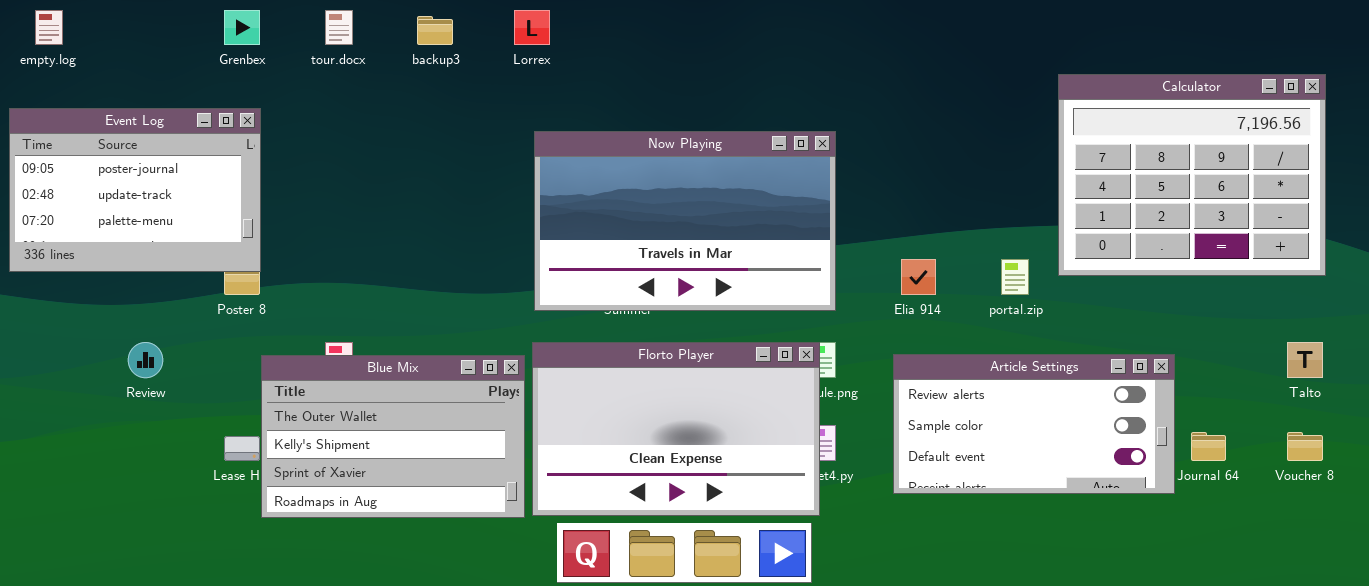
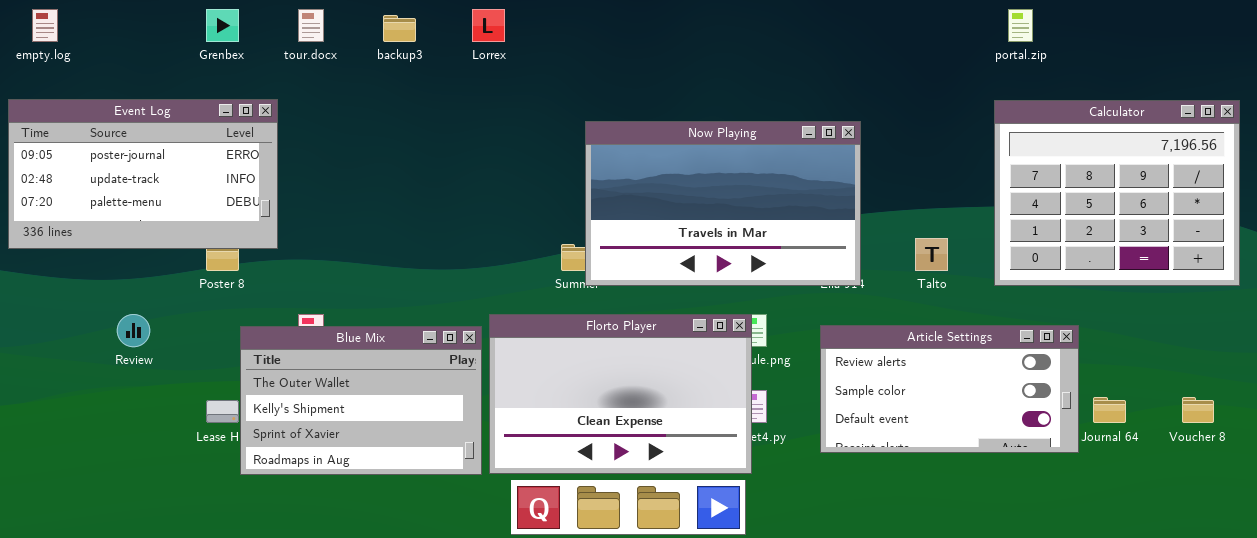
Calculator: [1058,74,1326,276] -> [994,100,1240,286], moved
Event Log: [9,108,261,272] -> [8,99,278,249], resized
Now Playing: [534,131,836,311] -> [585,121,861,286], moved
portal.zip: [1001,259,1029,295] -> [1008,9,1033,42], moved
Talto: [1287,342,1323,378] -> [915,238,948,271], moved

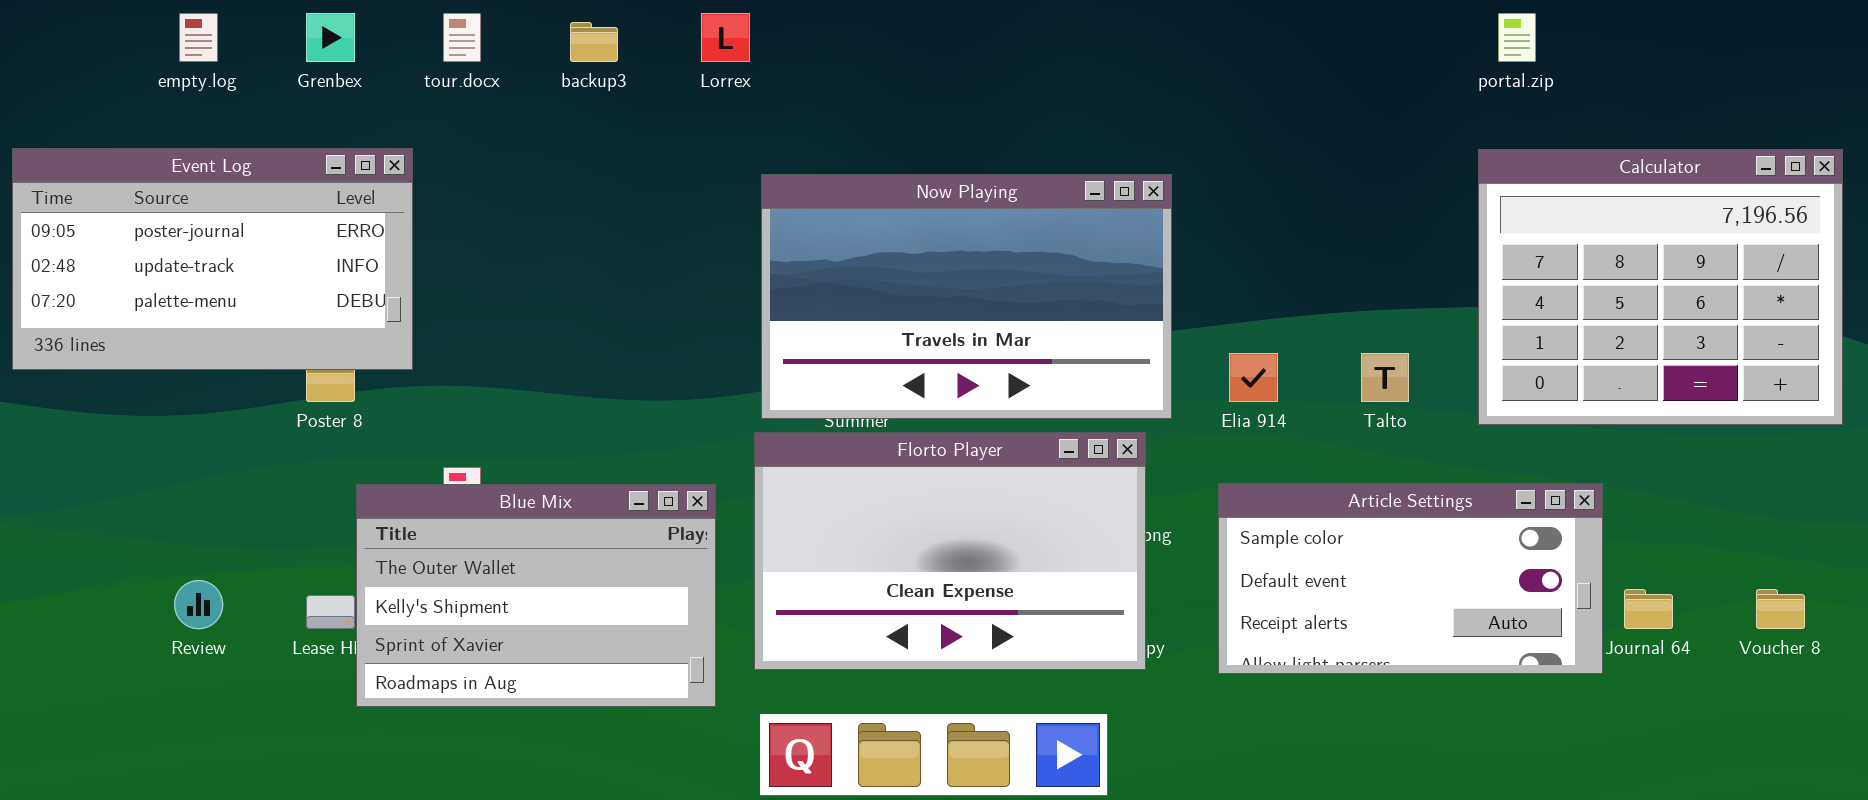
empty.log: [32,9,58,42] -> [179,13,218,62], moved
Now Playing: [585,121,861,286] -> [761,174,1172,419], moved
Review: [117,314,150,347] -> [174,580,223,629], moved
Florto Player: [489,314,752,474] -> [754,432,1146,670], moved
Article Settings: [820,325,1079,453] -> [1218,483,1603,674], scrolled down 1 row

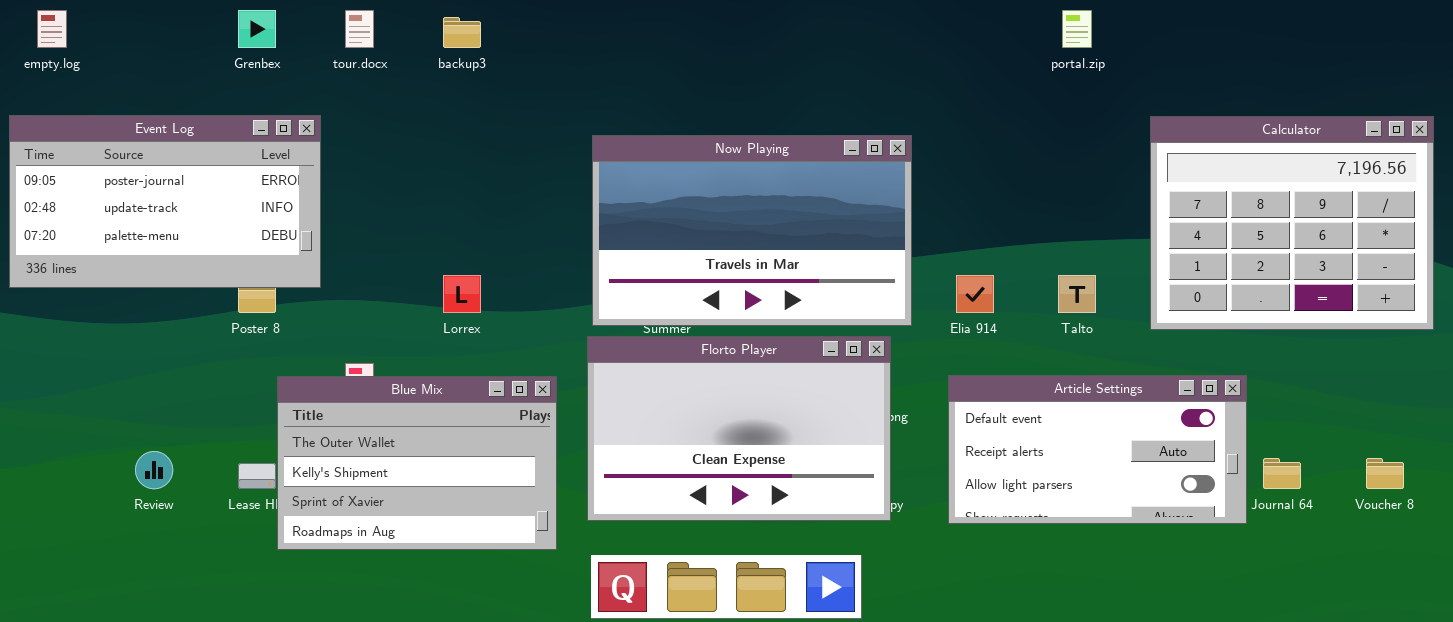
empty.log: [179,13,218,62] -> [37,10,67,48], moved
Lorrex: [701,13,750,62] -> [443,275,481,313], moved
portal.zip: [1498,13,1536,62] -> [1062,10,1092,48], moved
Article Settings: [1218,483,1603,674] -> [948,375,1247,524], scrolled down 1 row

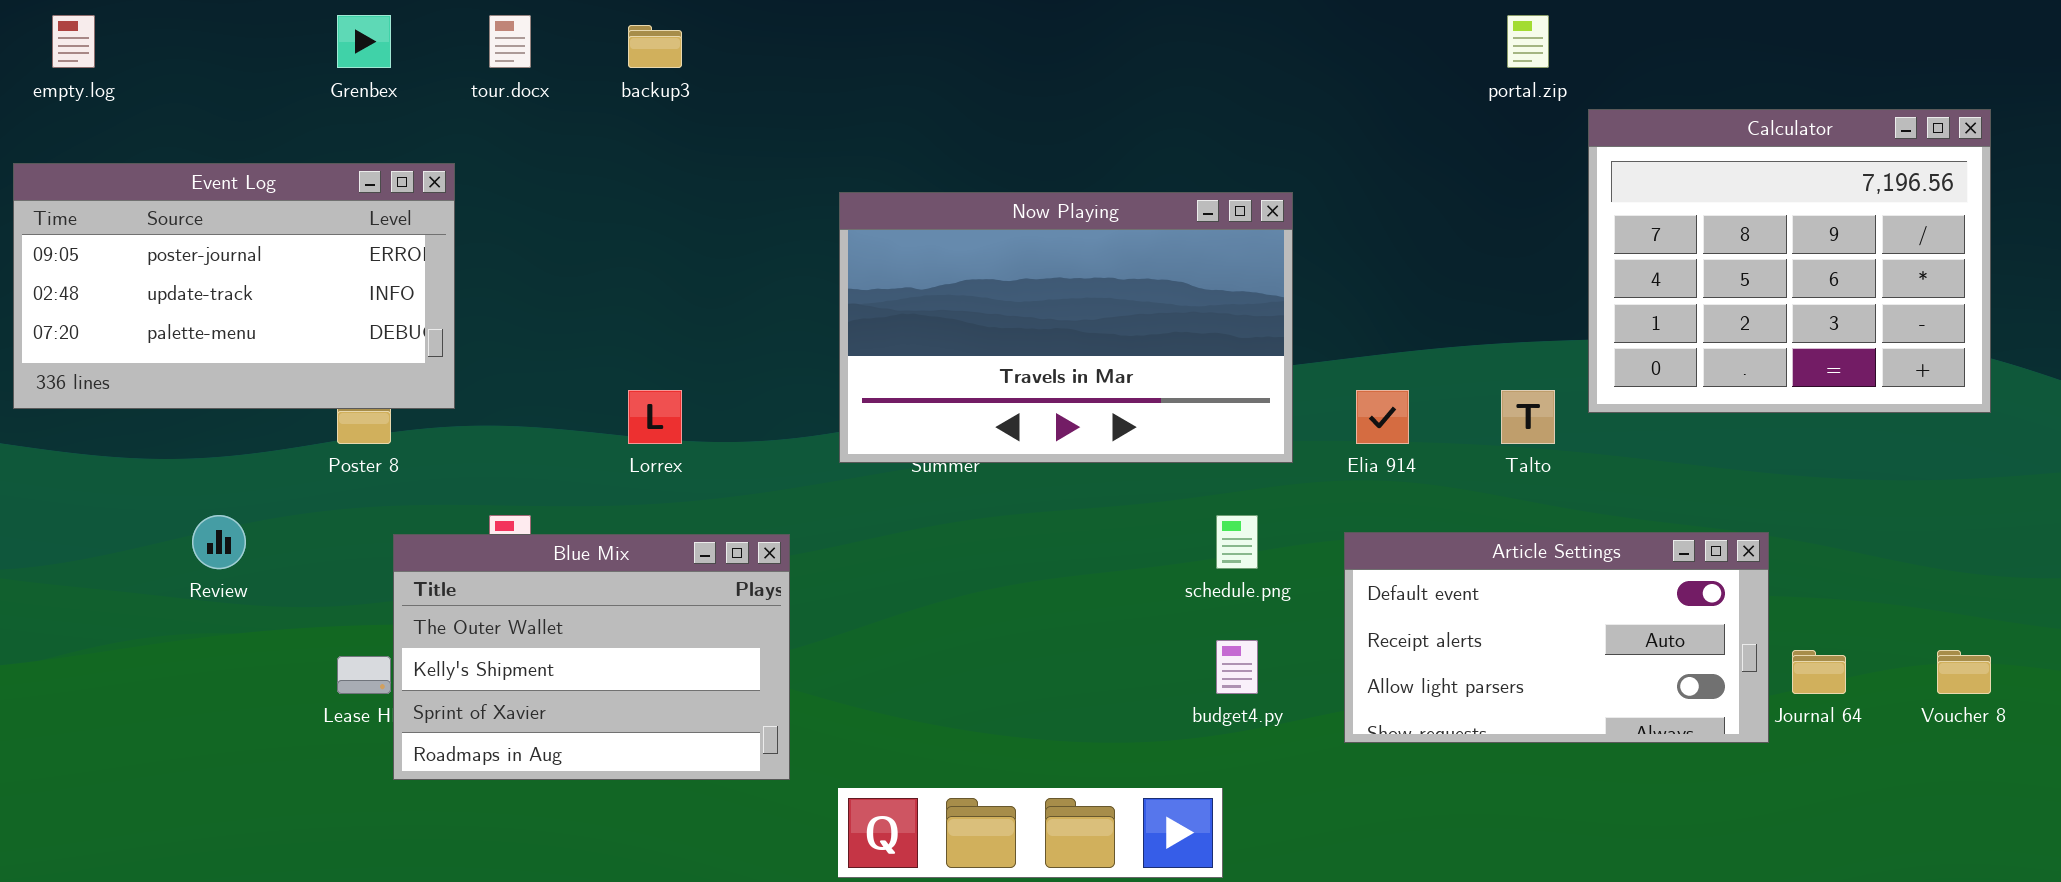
Calculator: [1150,116,1434,330] -> [1588,109,1991,413], moved
Florto Player: [587,336,891,521] -> none, closed
Review: [135,451,173,489] -> [192,515,246,569], moved

